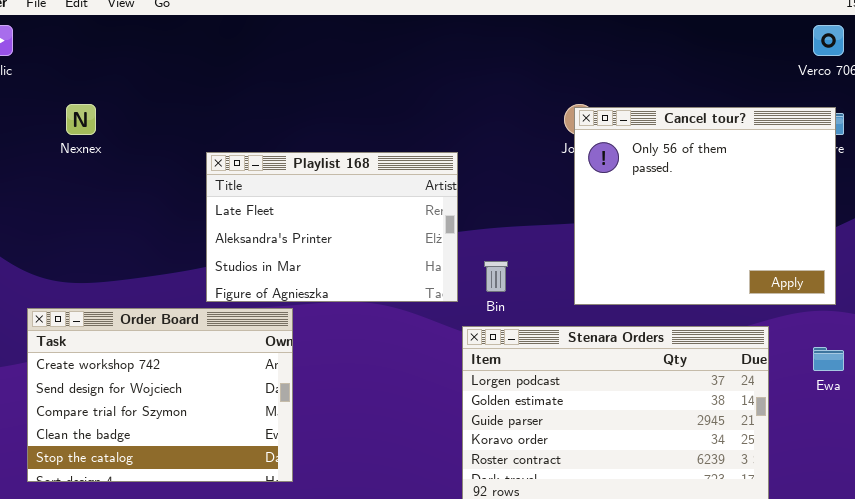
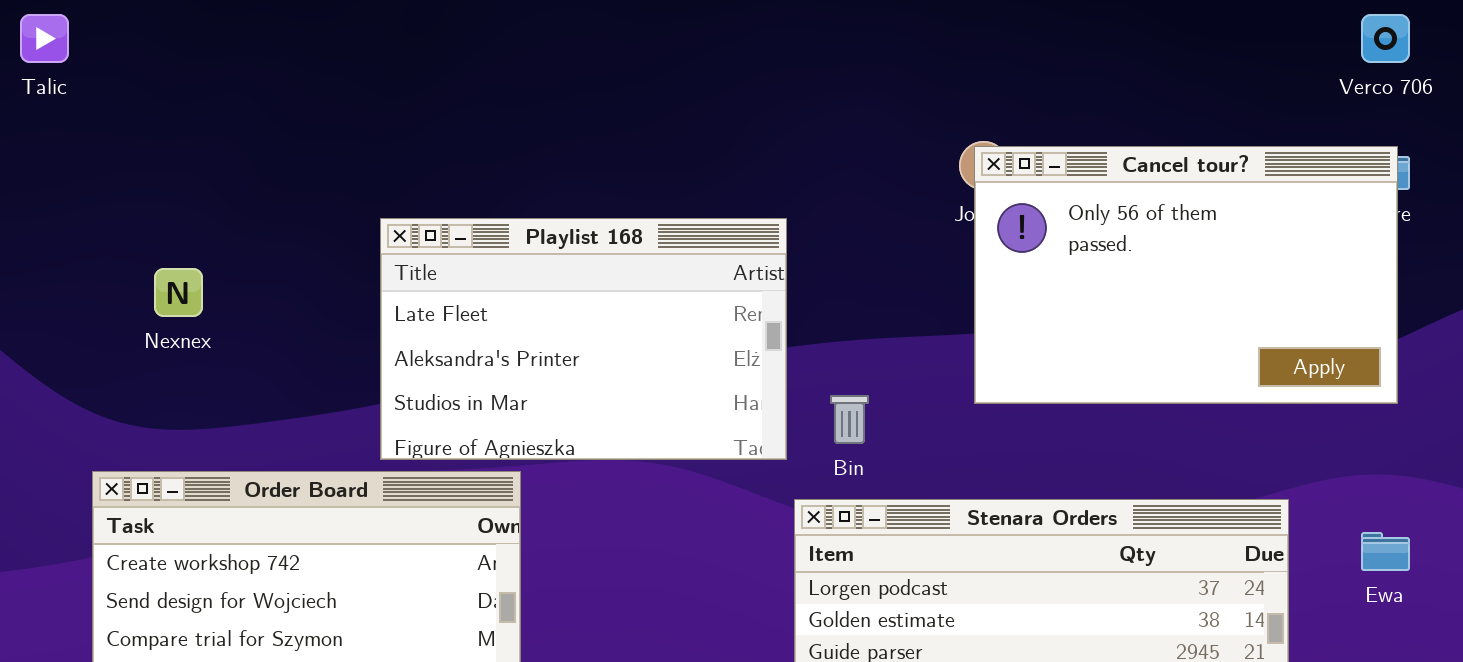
Nexnex: [66,104,96,135] -> [154,268,203,317], moved
Cancel tour?: [574,107,836,305] -> [974,146,1398,404], resized

